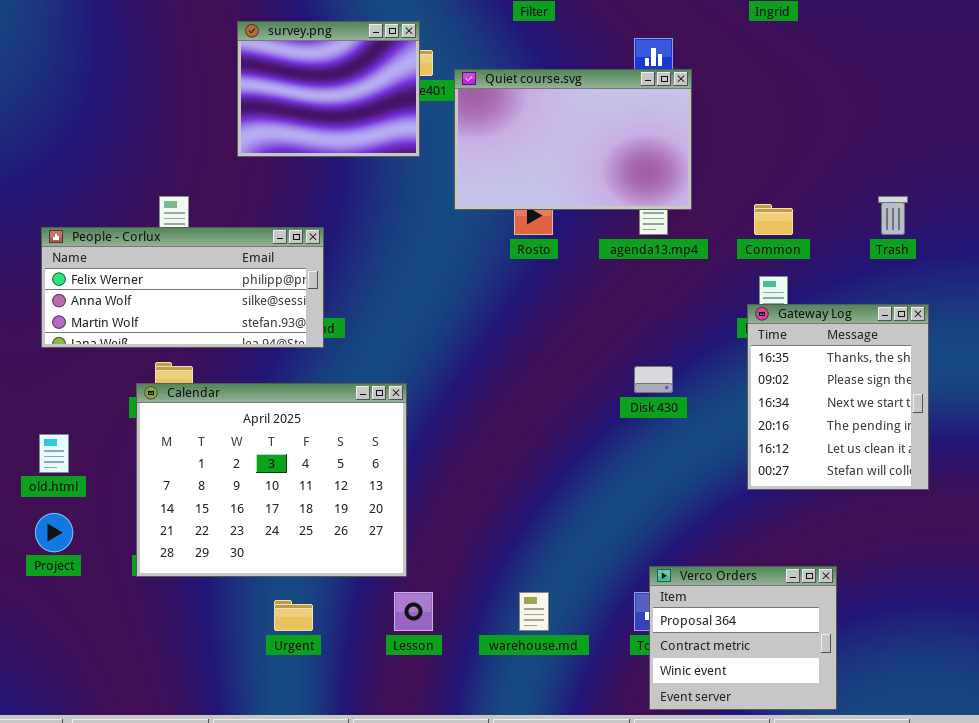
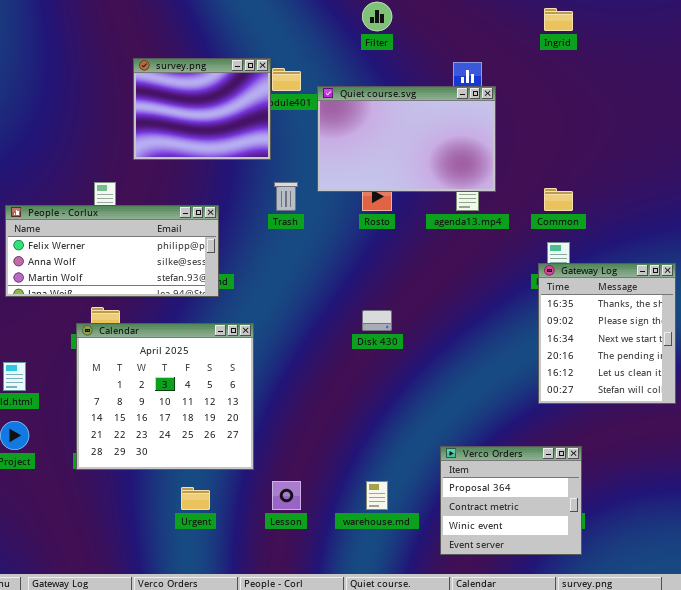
survey.png: [237,21,420,157] -> [133,58,271,160], moved
Trash: [878,196,908,235] -> [274,182,298,211], moved
Disk 430: [634,366,673,393] -> [362,310,392,331], moved
Calendar: [136,383,407,577] -> [76,323,254,470], resized
Verco Orders: [649,566,837,710] -> [440,446,582,555], moved

